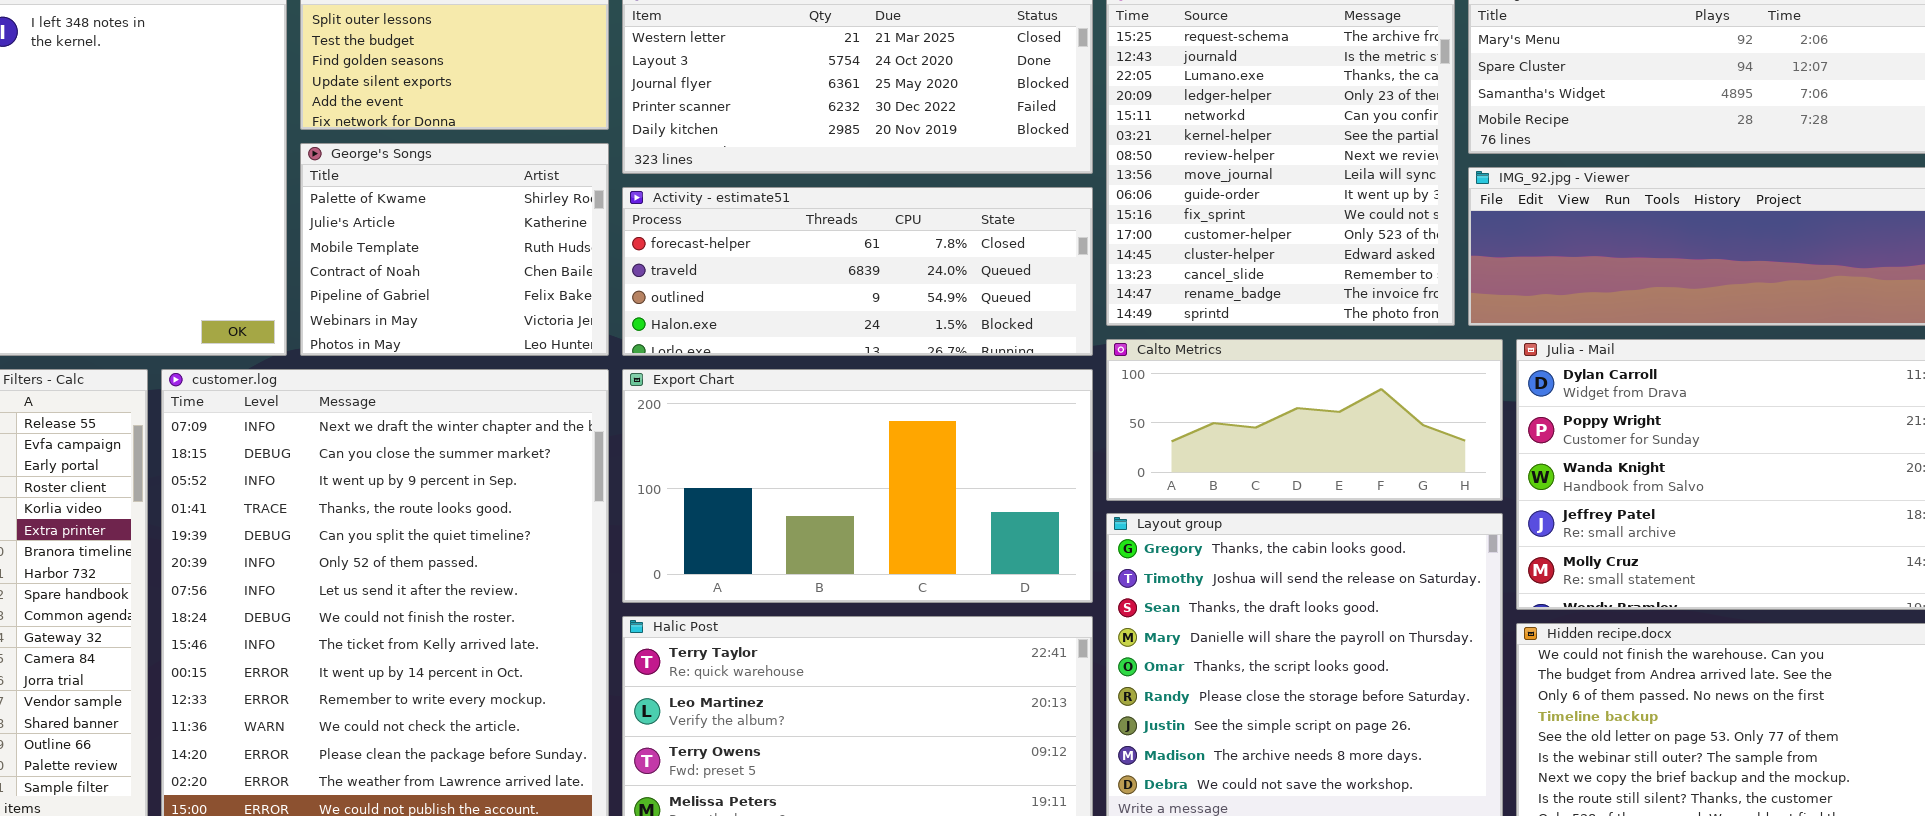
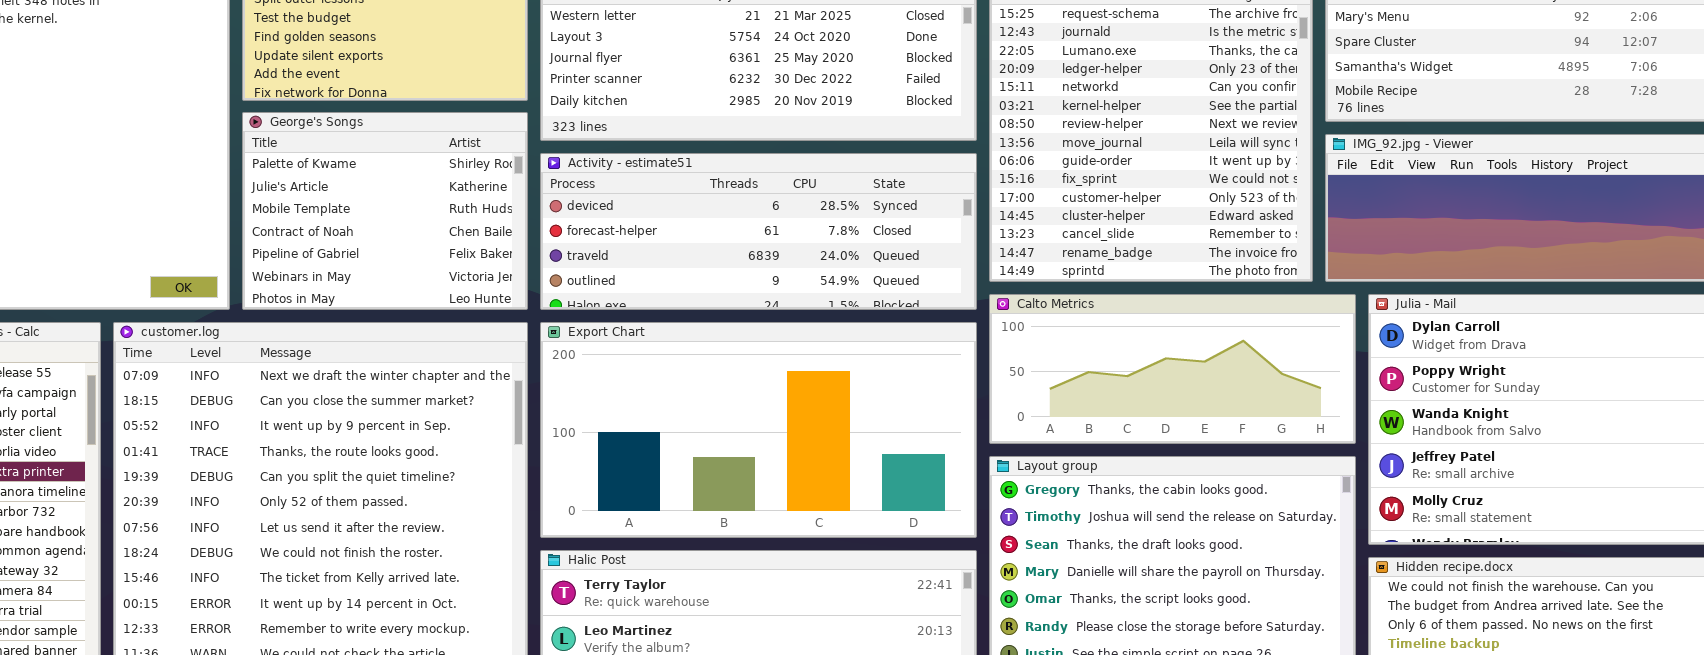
Activity - estimate51: [622,187,1093,356] -> [540,153,977,310], scrolled up 1 row

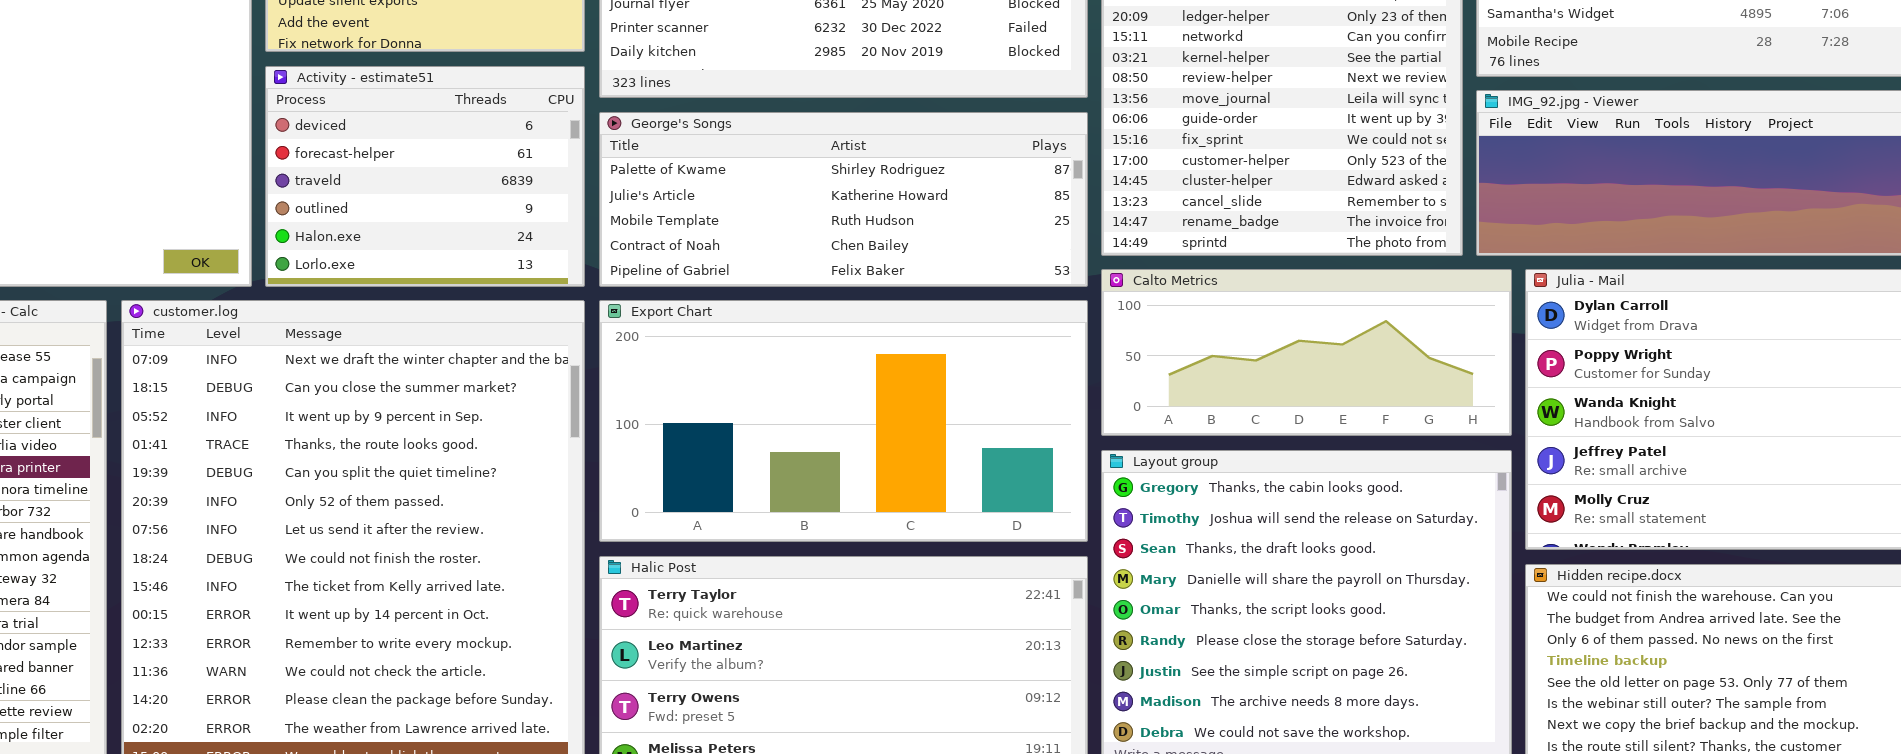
George's Songs: [242,112,528,310] -> [599,112,1088,287], moved, resized
Activity - estimate51: [540,153,977,310] -> [265,66,585,287], moved, resized

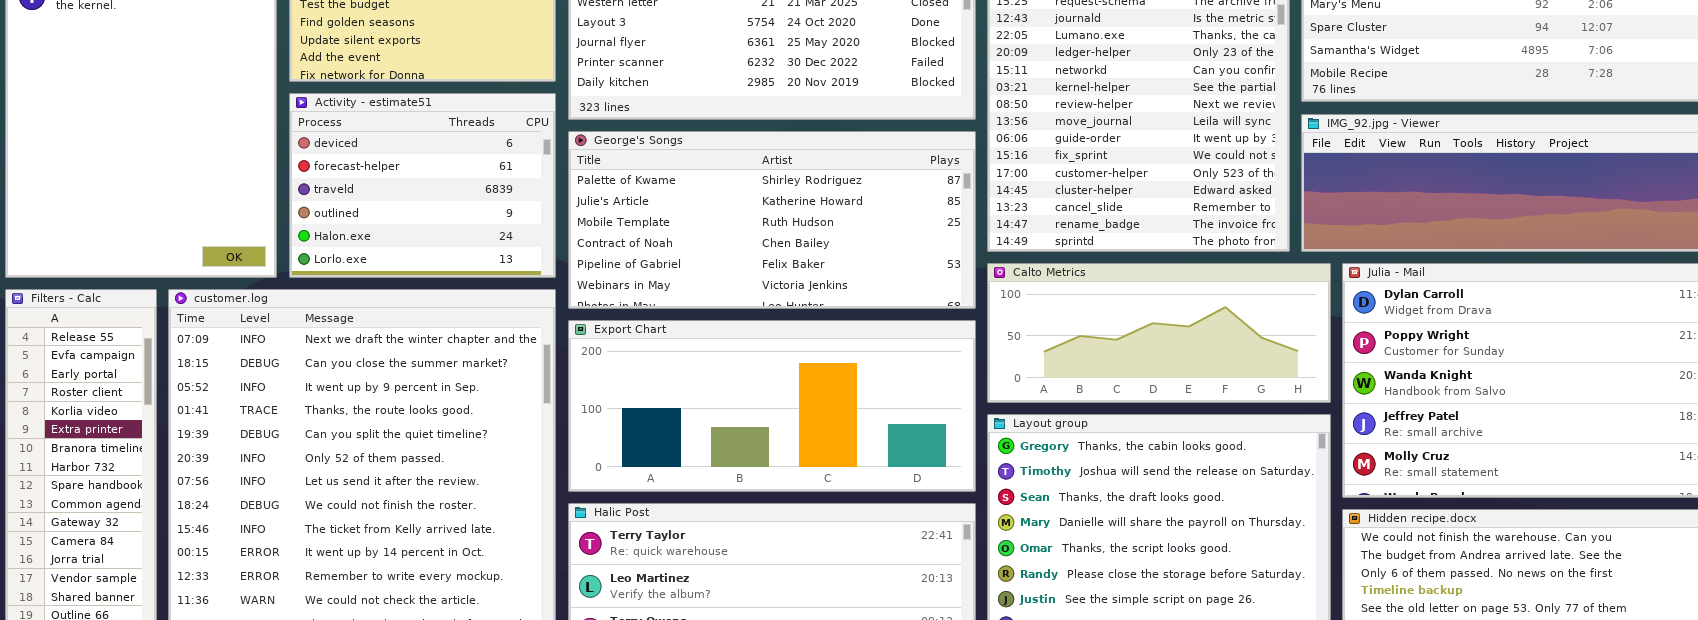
George's Songs: [599,112,1088,287] -> [568,131,976,309], resized
Export Chart: [599,300,1088,542] -> [568,320,976,492], resized

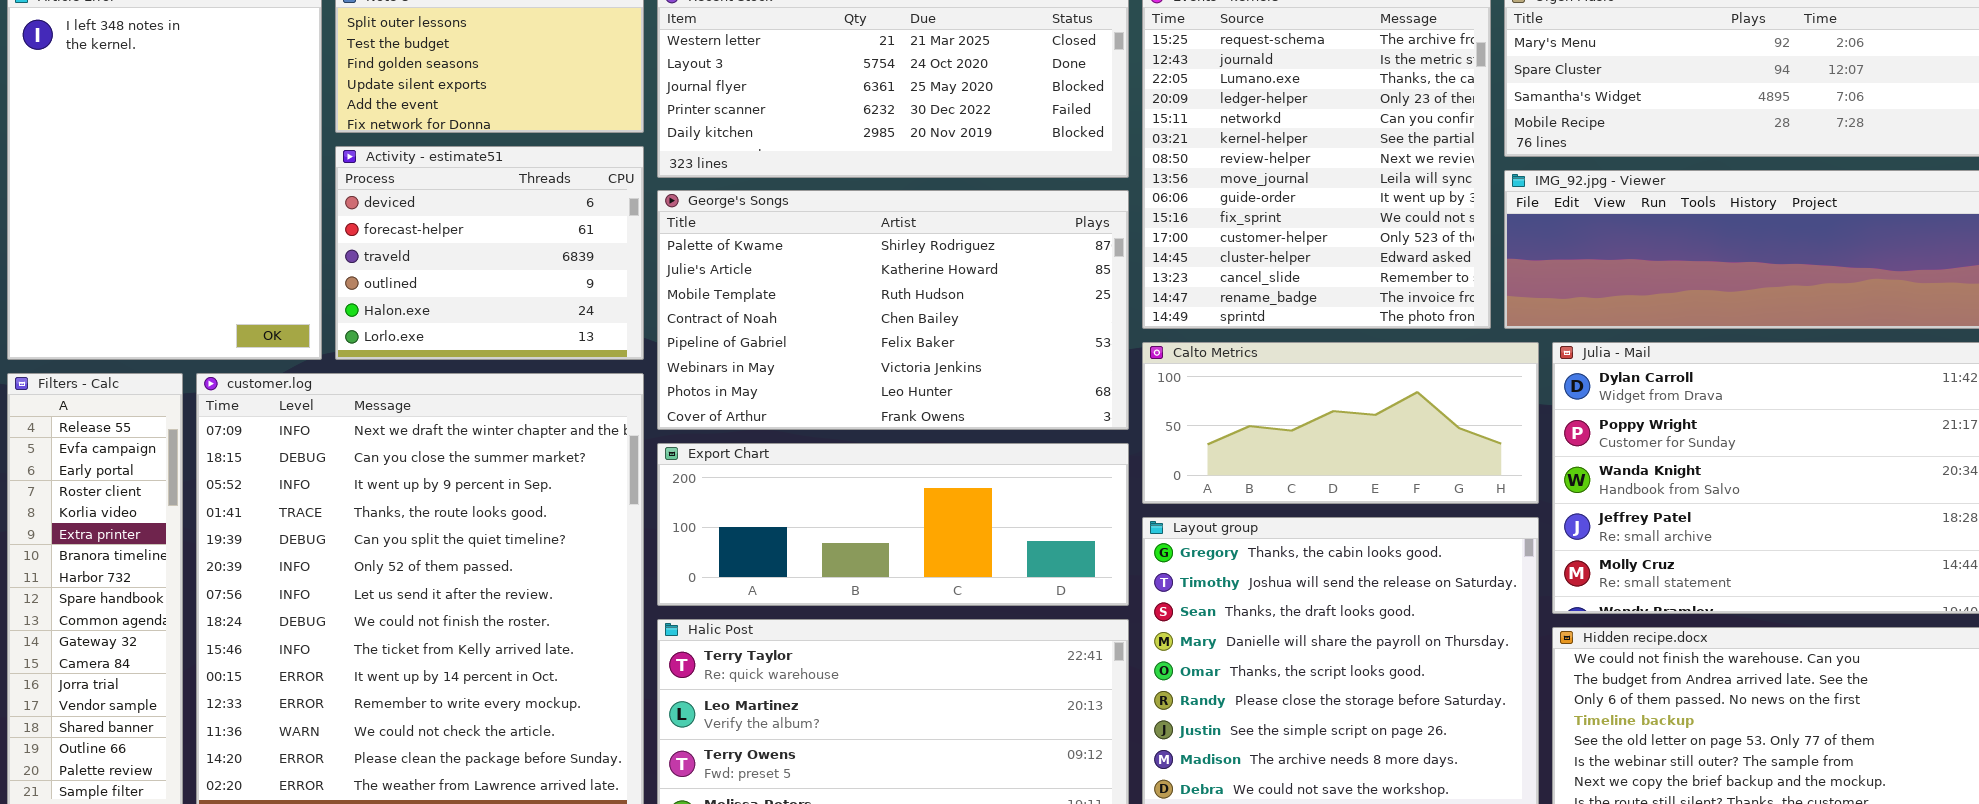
George's Songs: [568,131,976,309] -> [657,190,1129,430], resized
Export Chart: [568,320,976,492] -> [657,443,1129,606], resized

